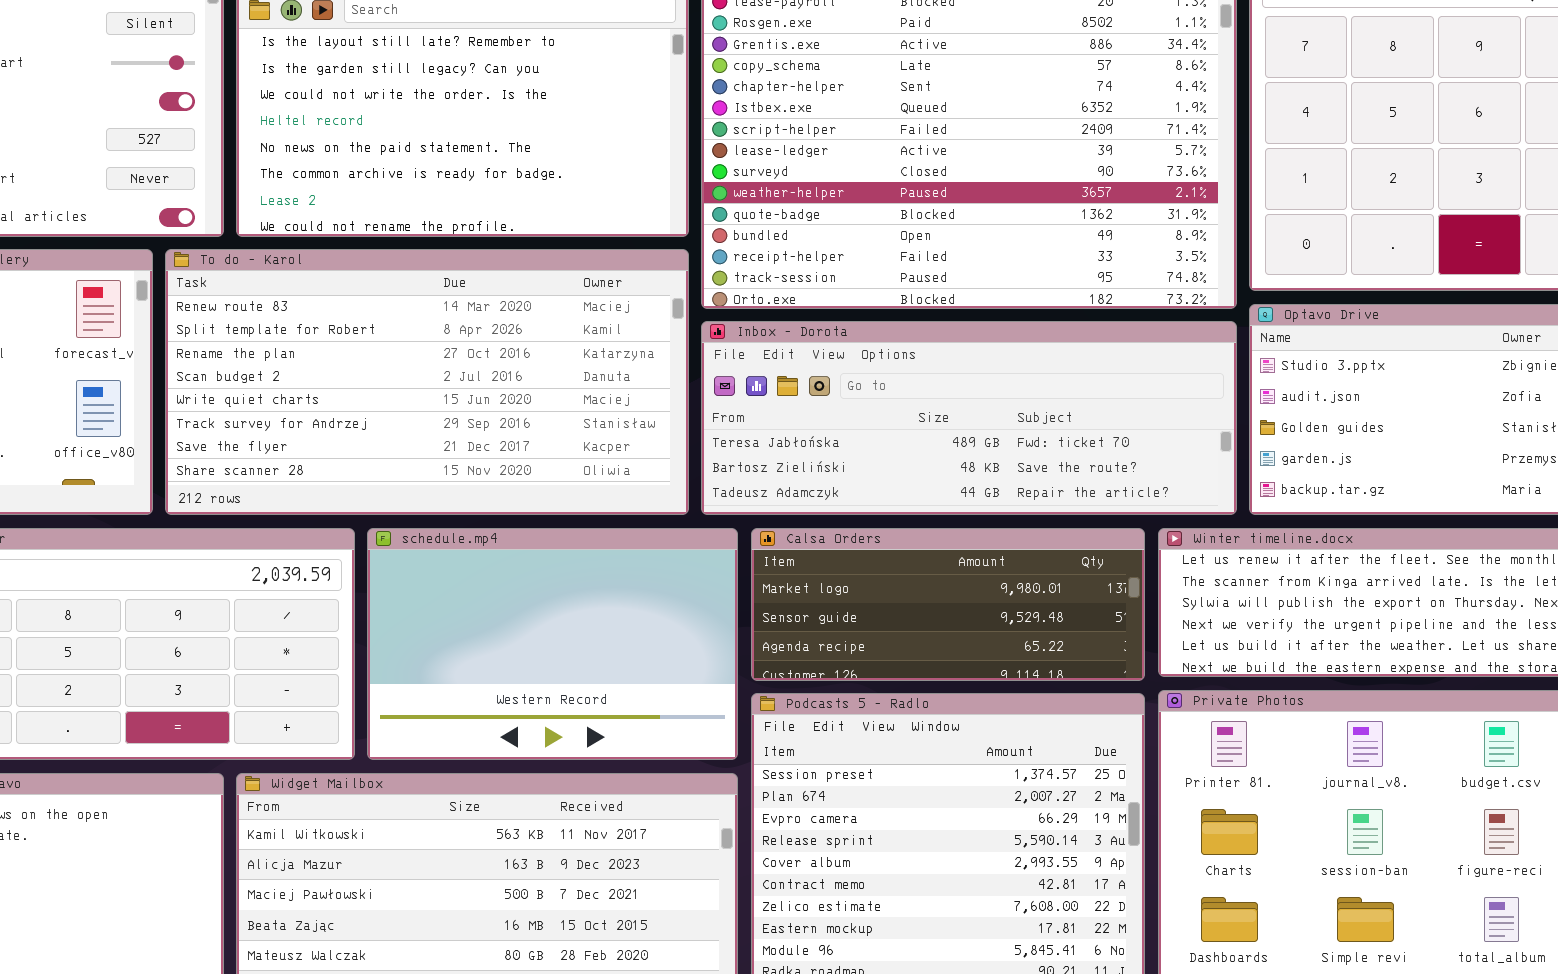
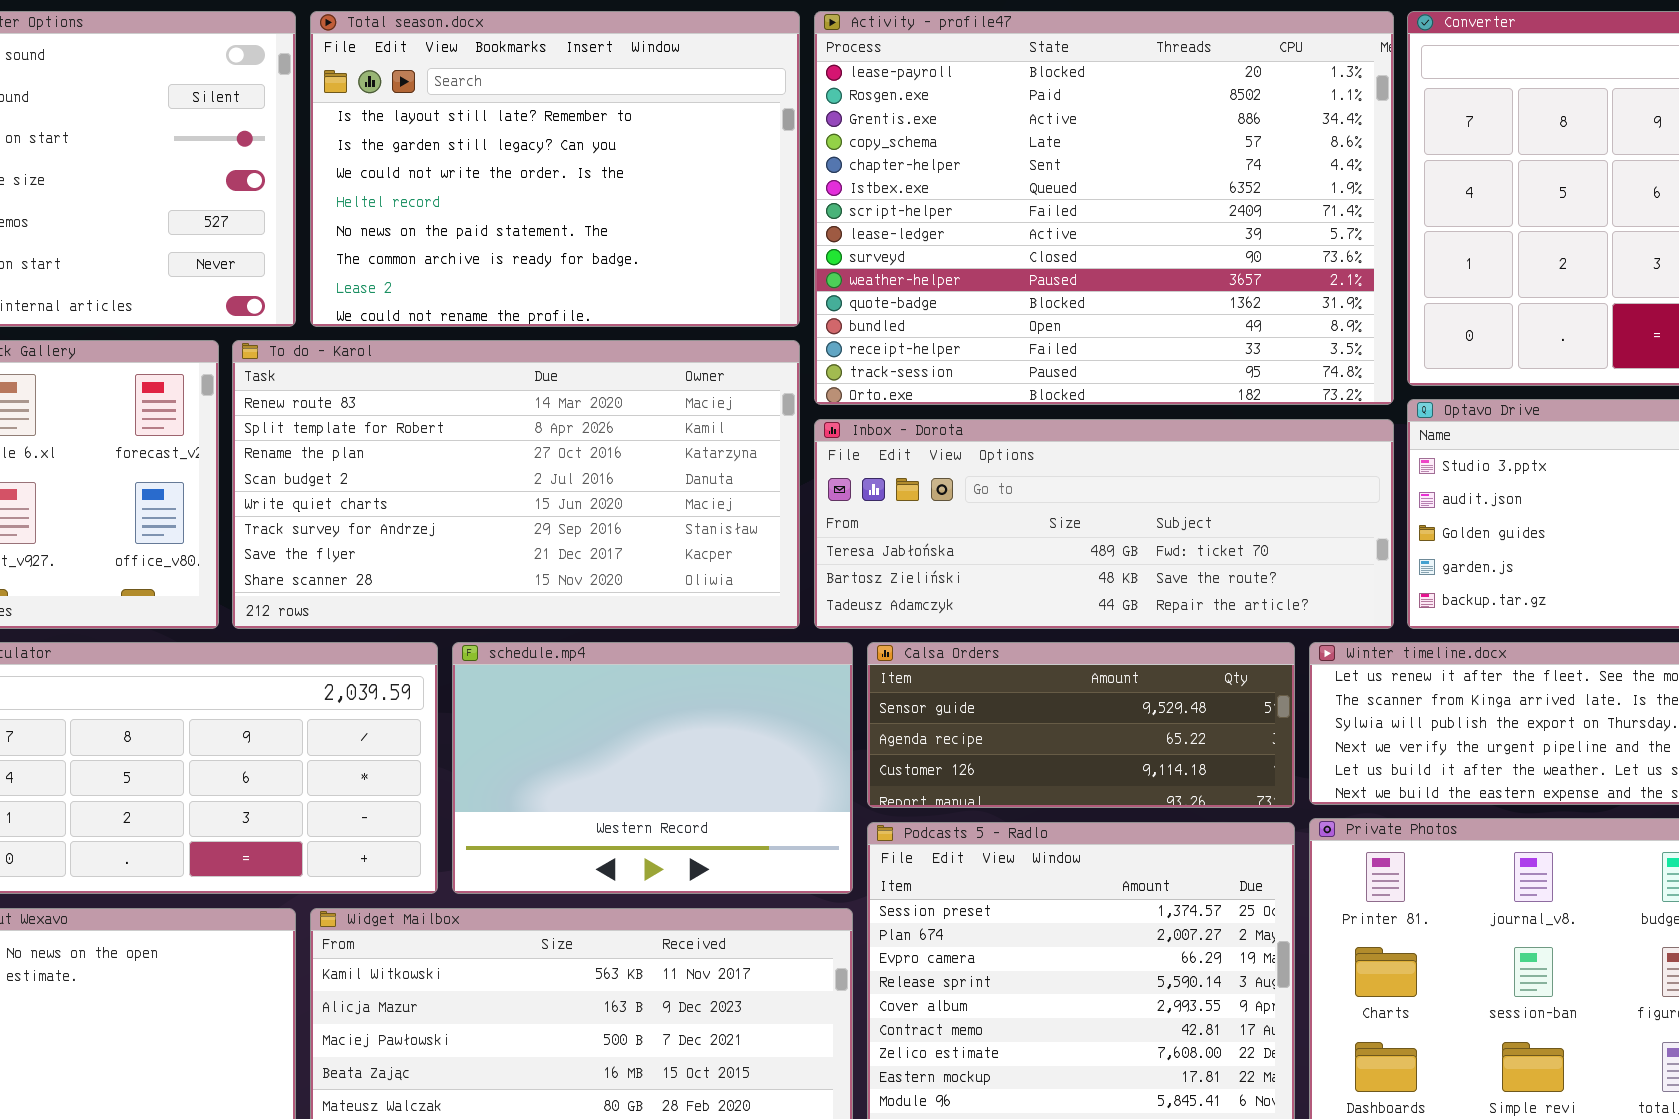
Calsa Orders: [751,528,1145,681] -> [867,642,1295,808], scrolled down 1 row

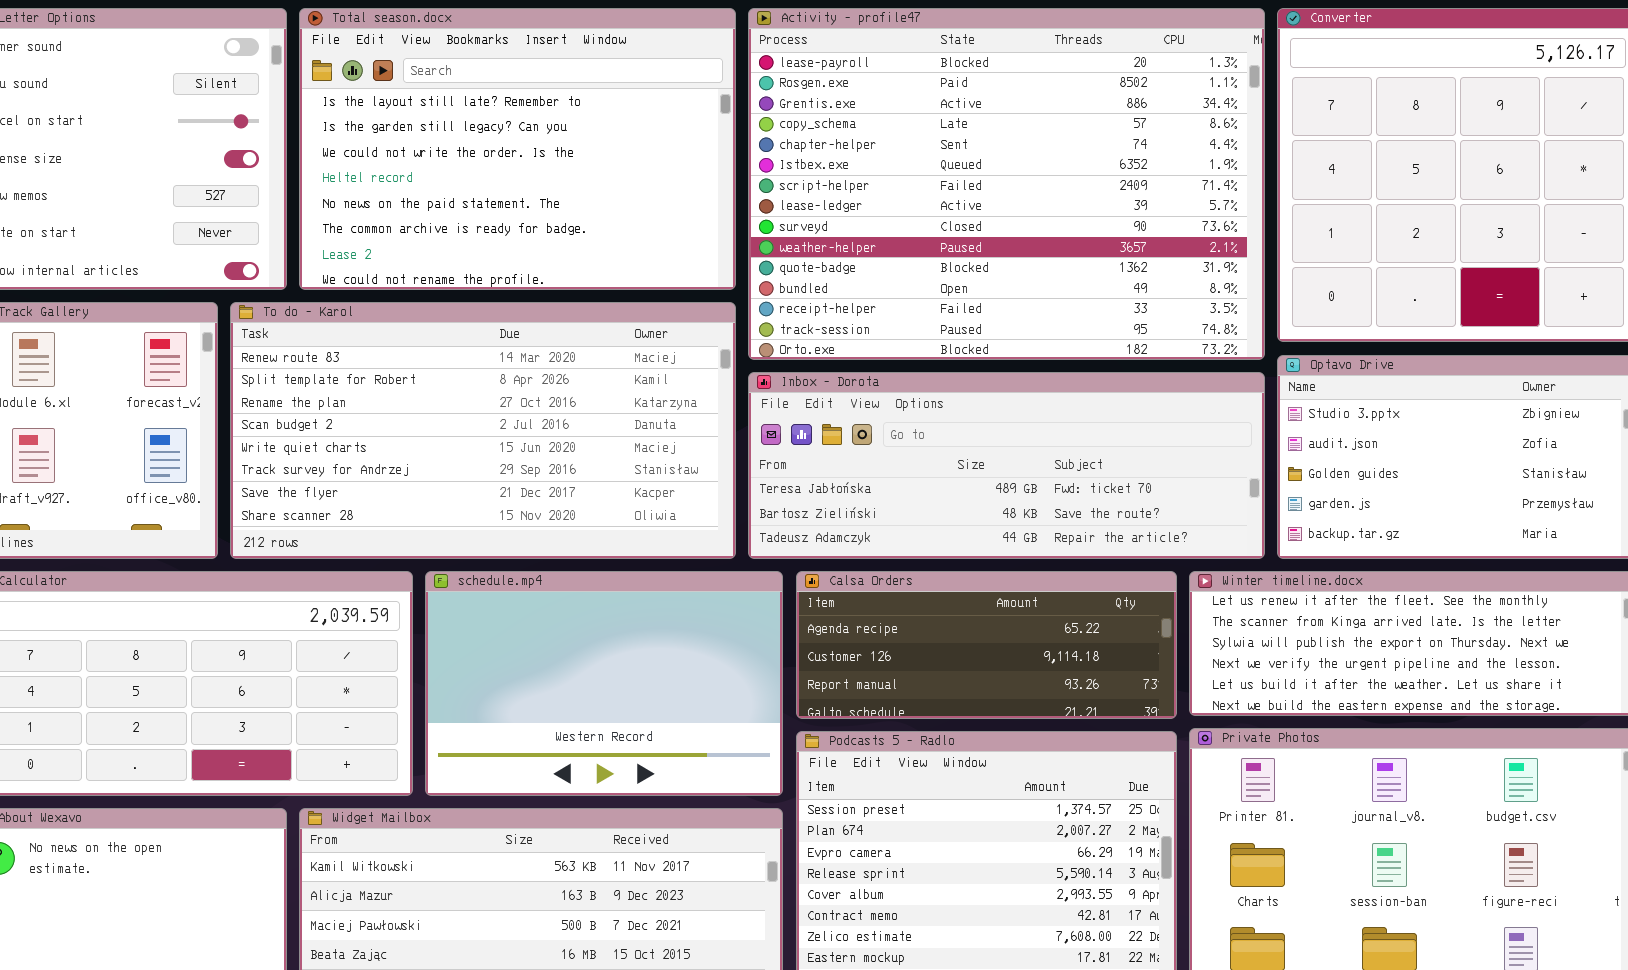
Calsa Orders: [867,642,1295,808] -> [796,571,1177,719], scrolled down 1 row

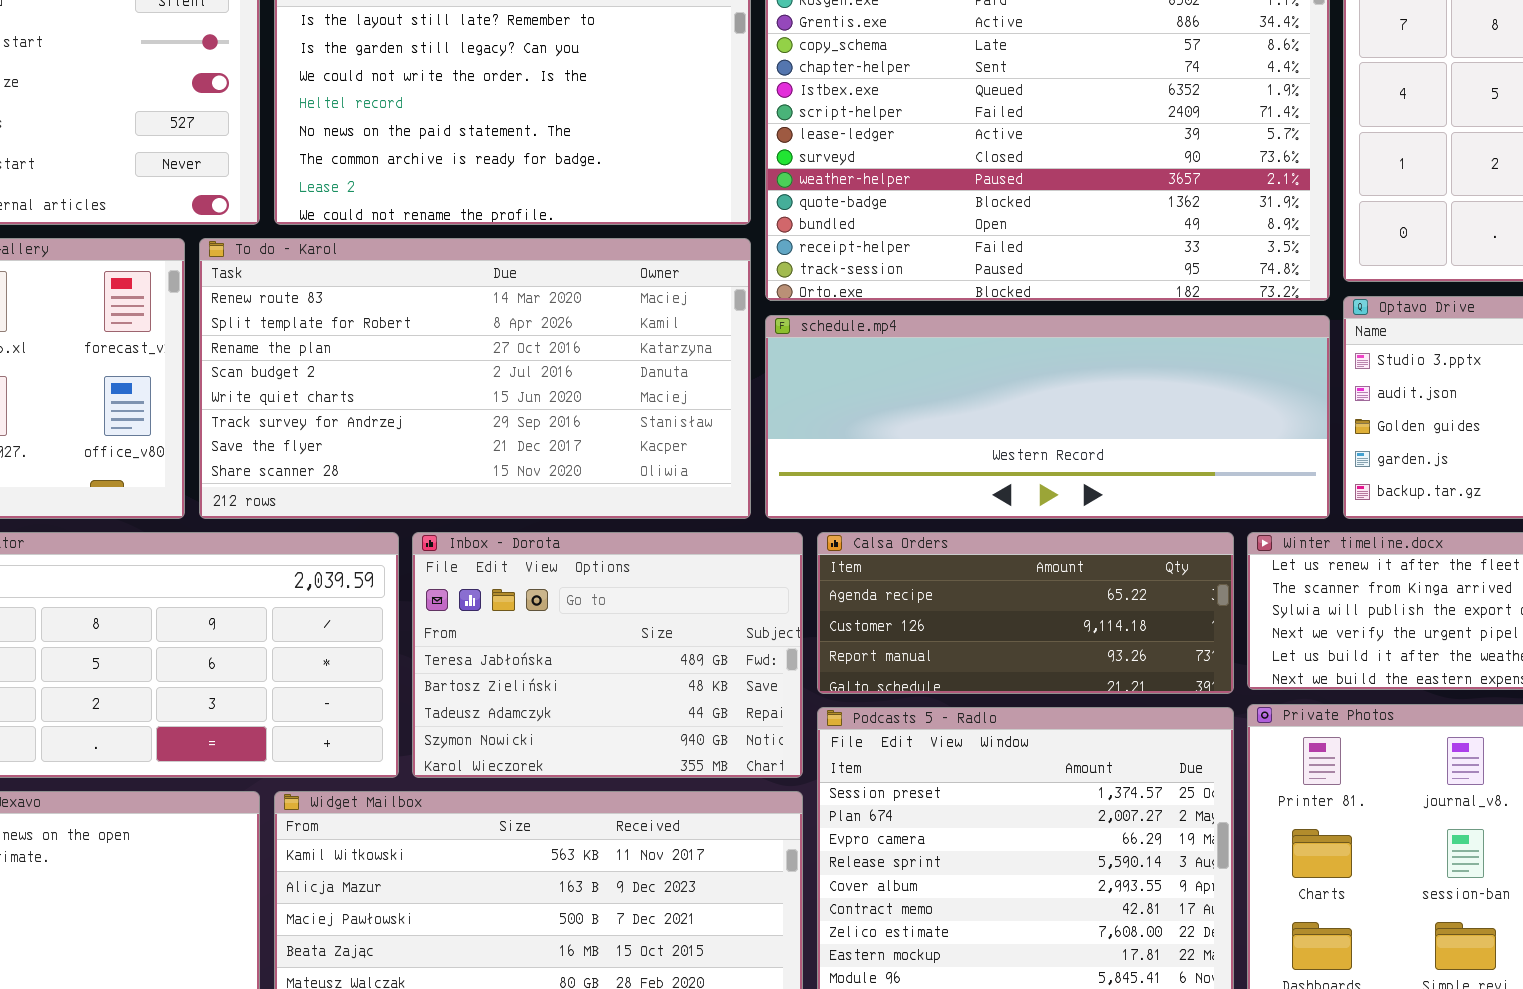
Inbox - Dorota: [748,372,1265,559] -> [412,532,803,778], moved, resized
schedule.mp4: [425,571,783,796] -> [765,315,1330,519], moved, resized

